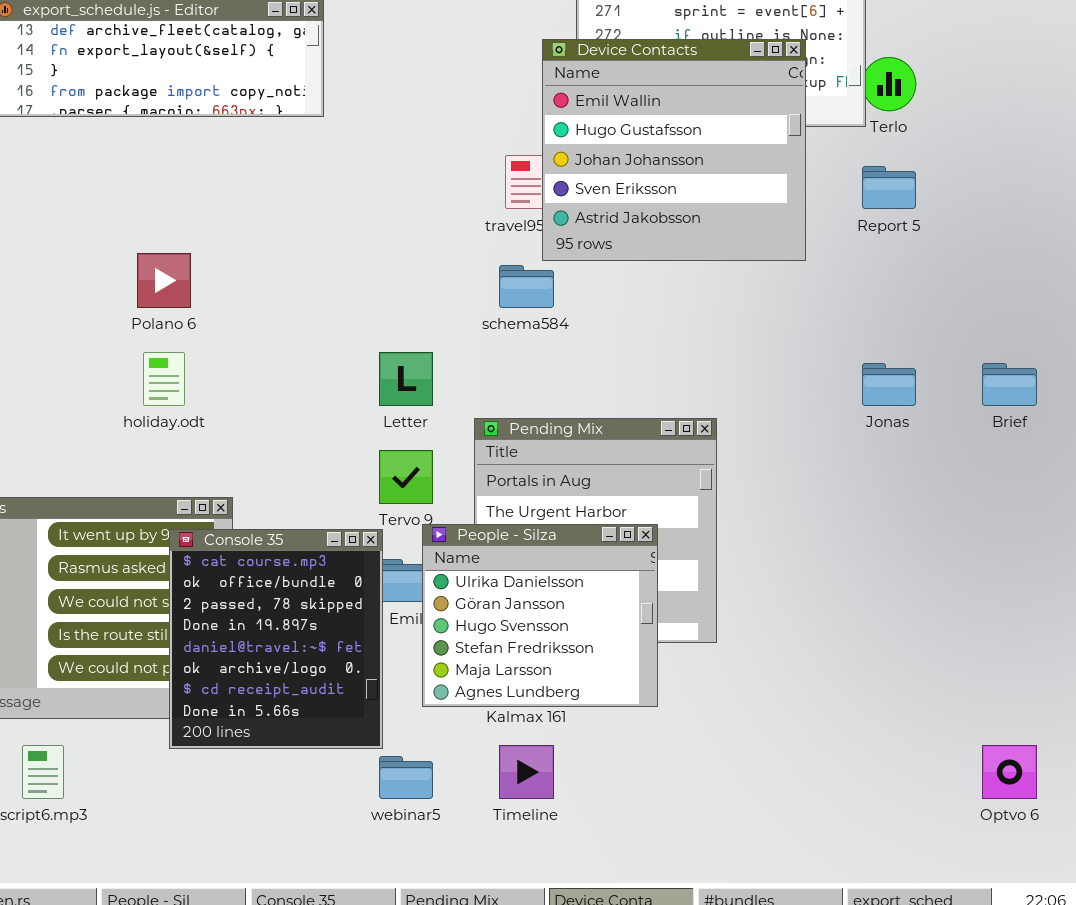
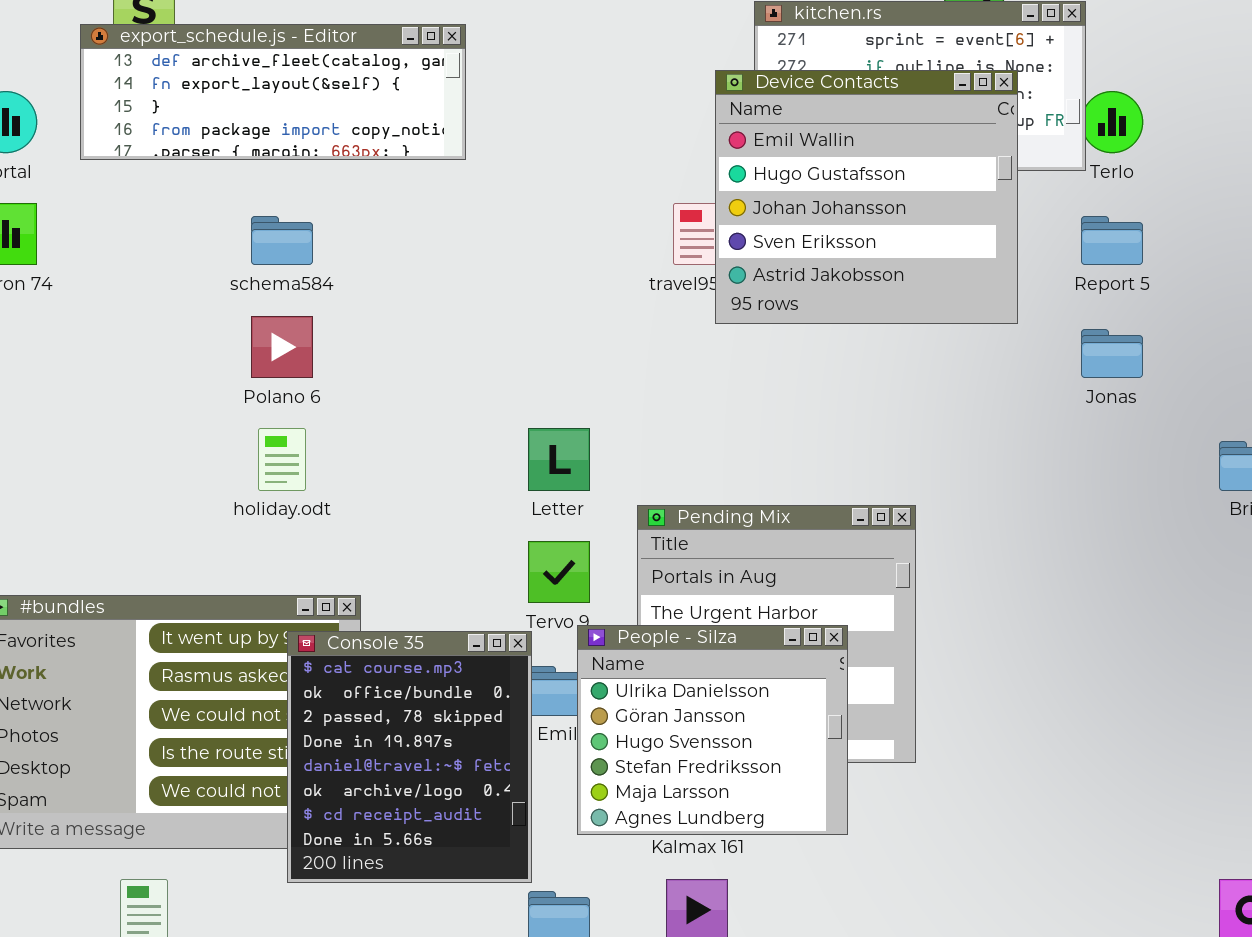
schema584: [499,265,554,308] -> [251,216,313,265], moved
Jonas: [862,363,916,406] -> [1081,329,1143,378], moved

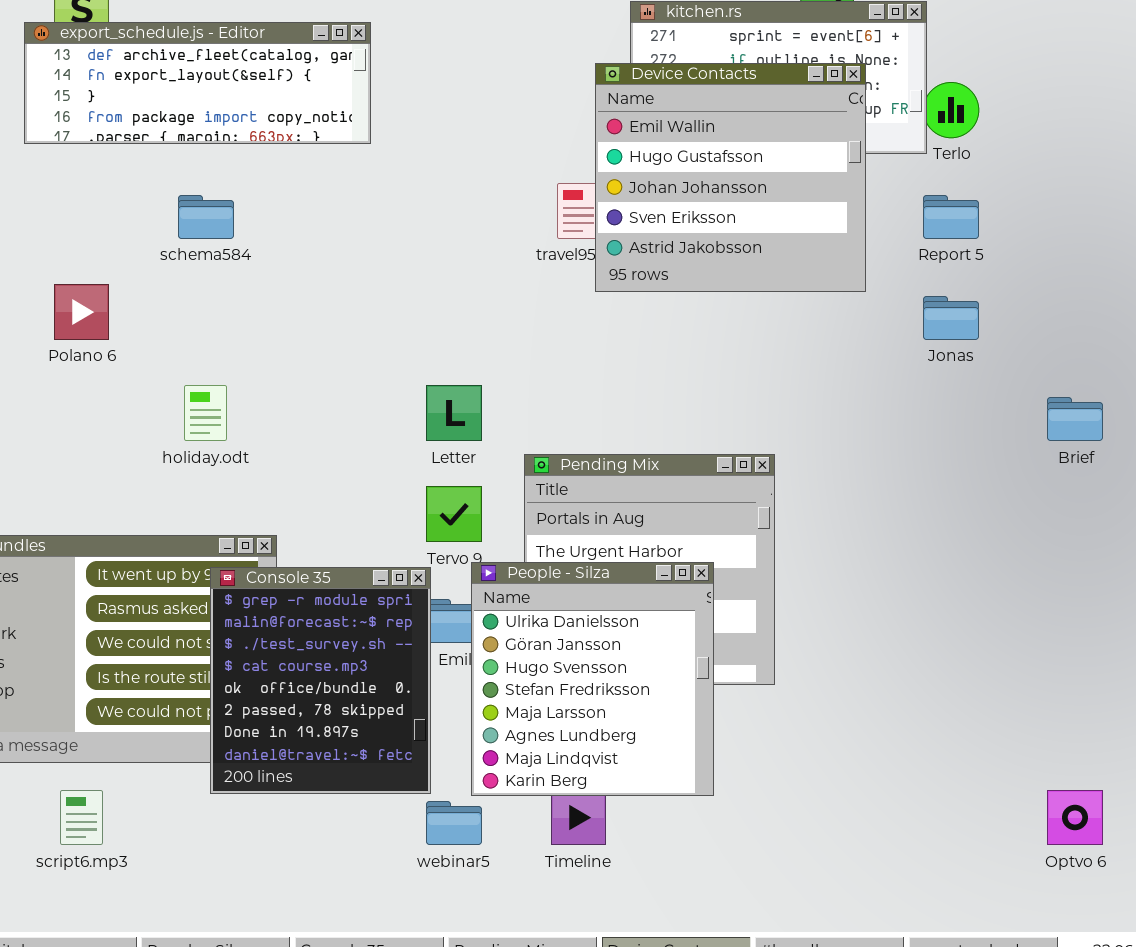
Polano 6: [251,316,313,378] -> [54,284,109,340], moved
People - Silza: [577,625,848,835] -> [471,562,714,796], resized
Console 35: [287,631,532,883] -> [210,567,431,794], scrolled up 3 rows

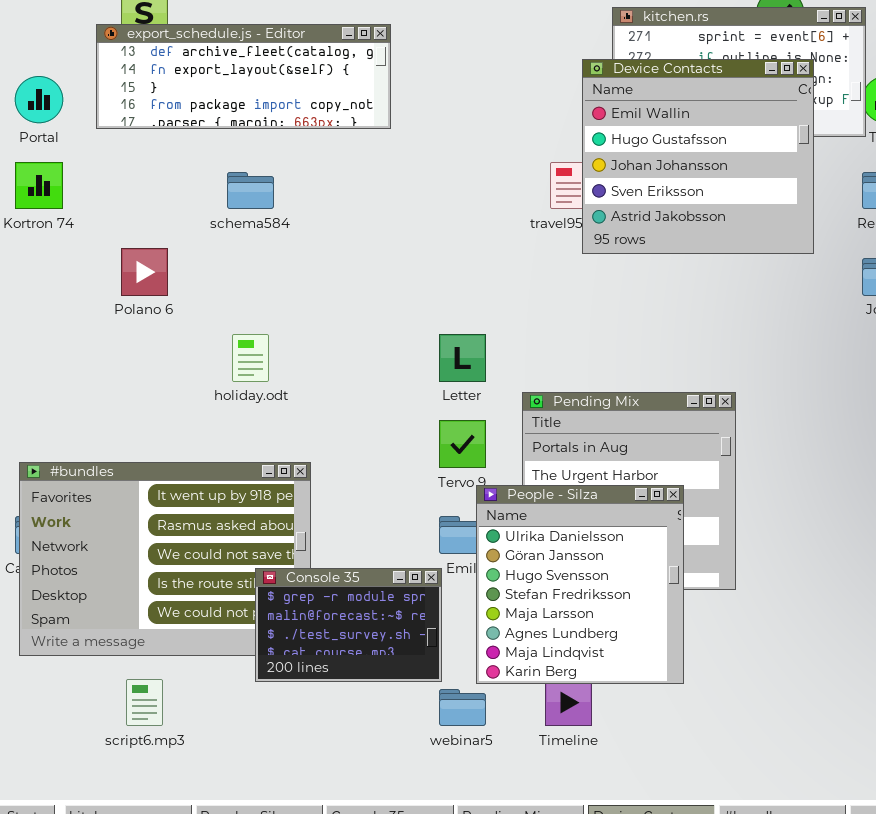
Console 35: [210,567,431,794] -> [255,568,442,682], resized

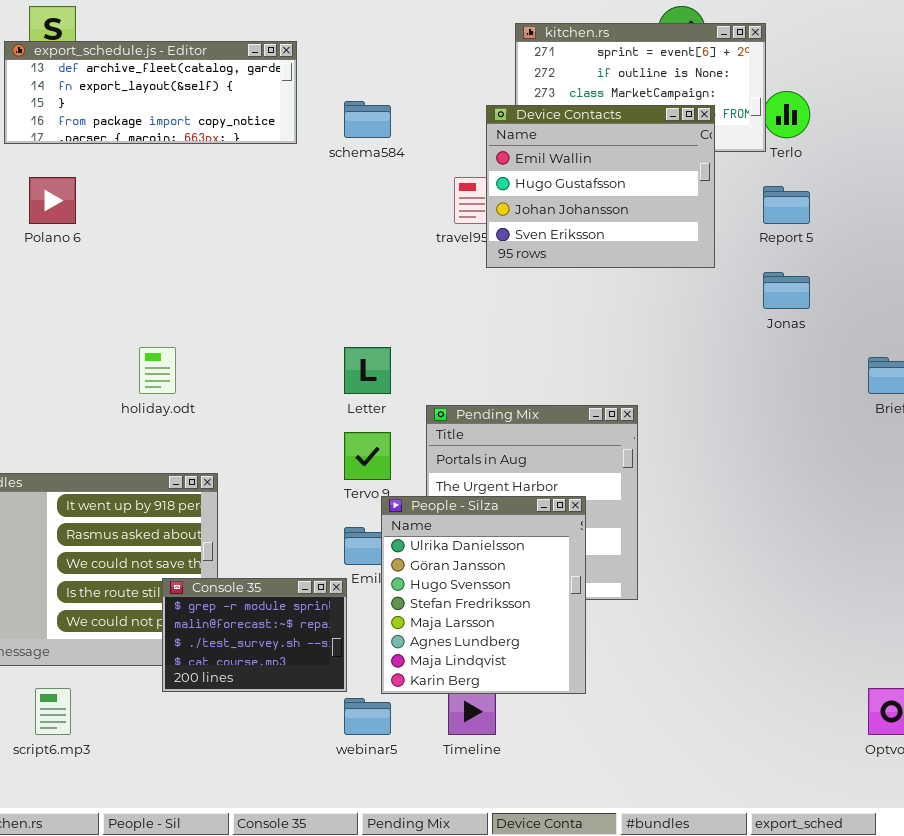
Device Contacts: [582,59,814,254] -> [486,105,715,268], resized
schema584: [227,172,274,209] -> [344,101,391,138], moved
Polano 6: [121,248,168,296] -> [29,177,76,224], moved

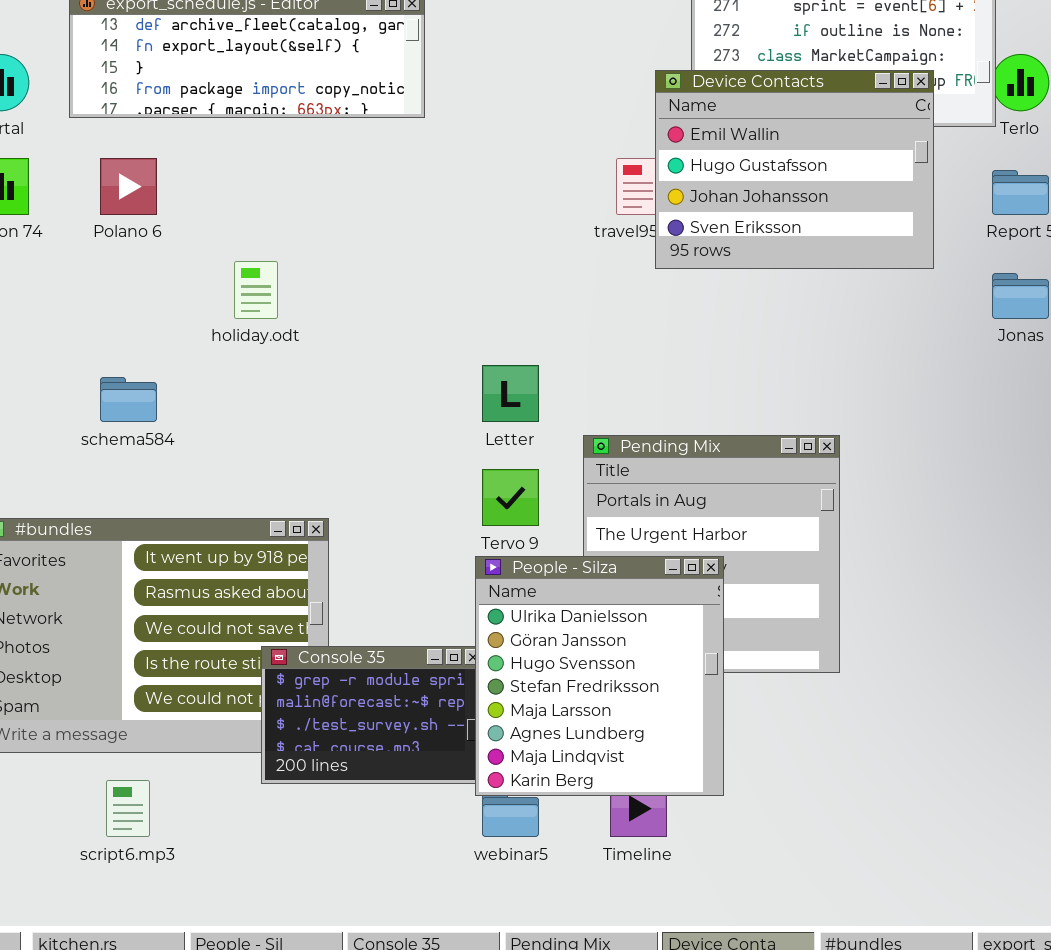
schema584: [344,101,391,138] -> [100,377,157,422], moved
holiday.odt: [139,347,176,394] -> [234,261,278,319], moved
People - Silza: [381,496,586,694] -> [475,556,724,796], moved

